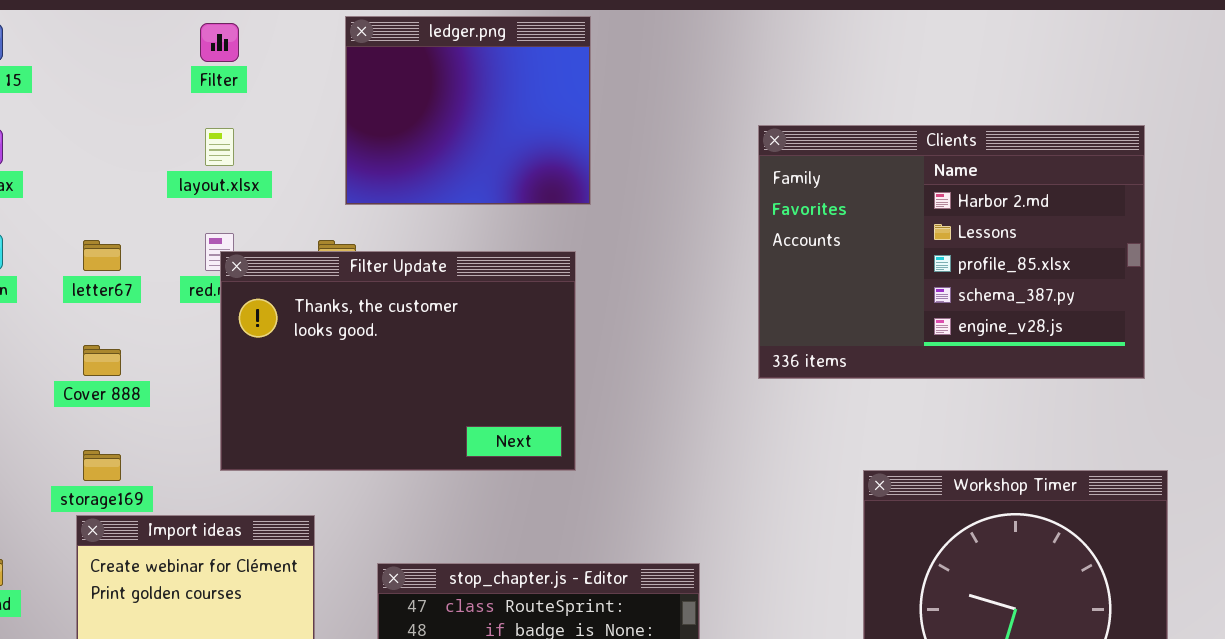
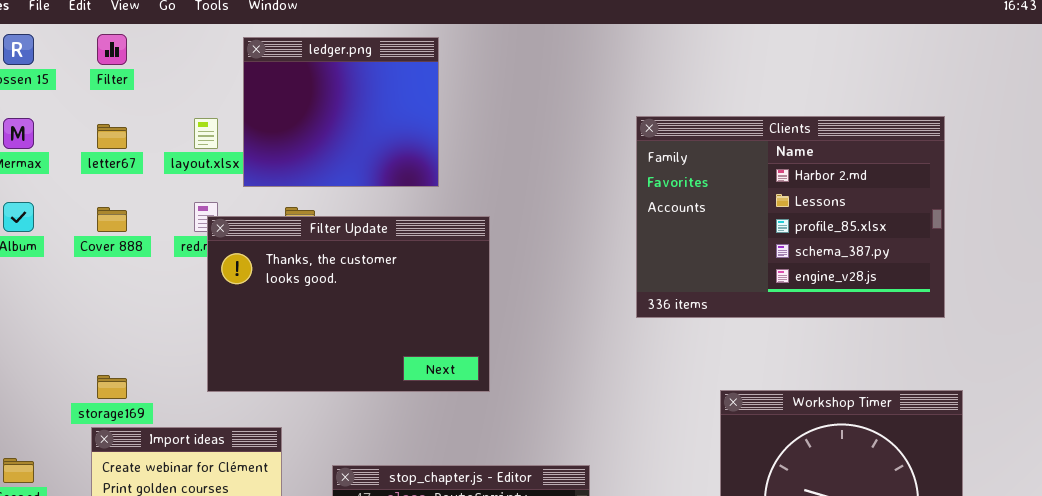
ledger.png: [345,16,591,205] -> [243,37,439,187], moved
Filter: [200,23,239,62] -> [97,34,127,65], moved
letter67: [83,240,121,271] -> [97,124,127,149], moved
Cover 888: [83,345,121,376] -> [97,207,127,232], moved

